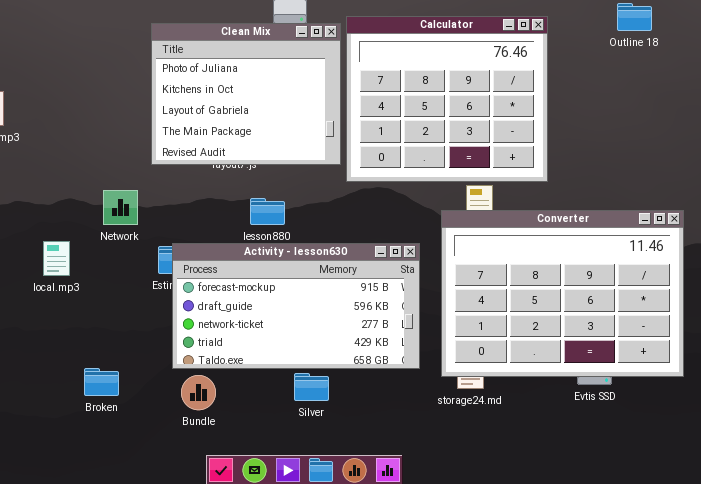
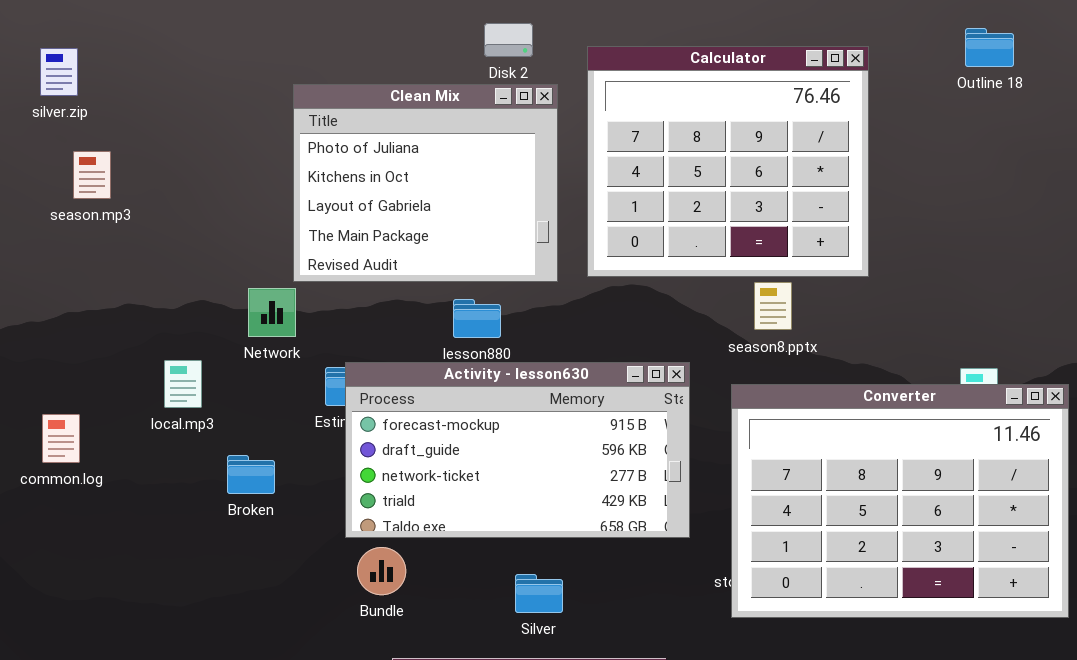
Clean Mix: [151,23,341,165] -> [293,84,558,282], moved
Converter: [441,210,684,377] -> [731,384,1069,618], moved
Broken: [84,368,119,396] -> [227,455,275,494], moved
Silver: [294,373,329,401] -> [515,574,563,613], moved

